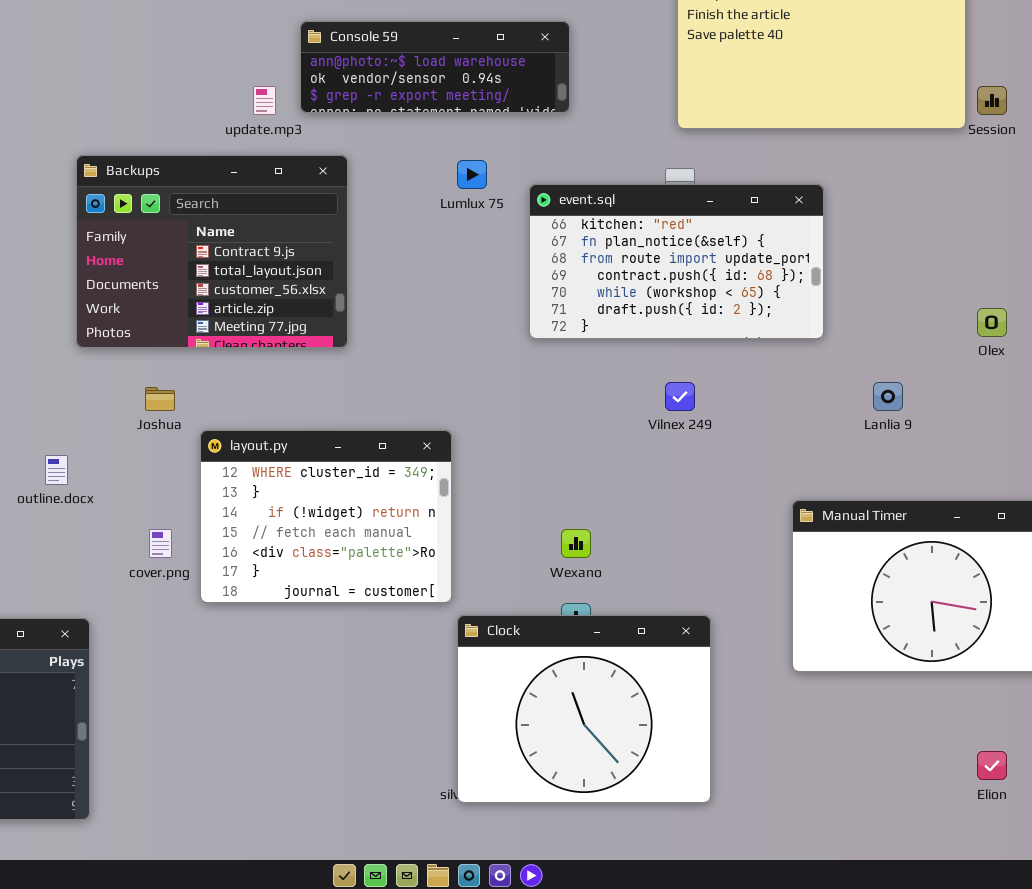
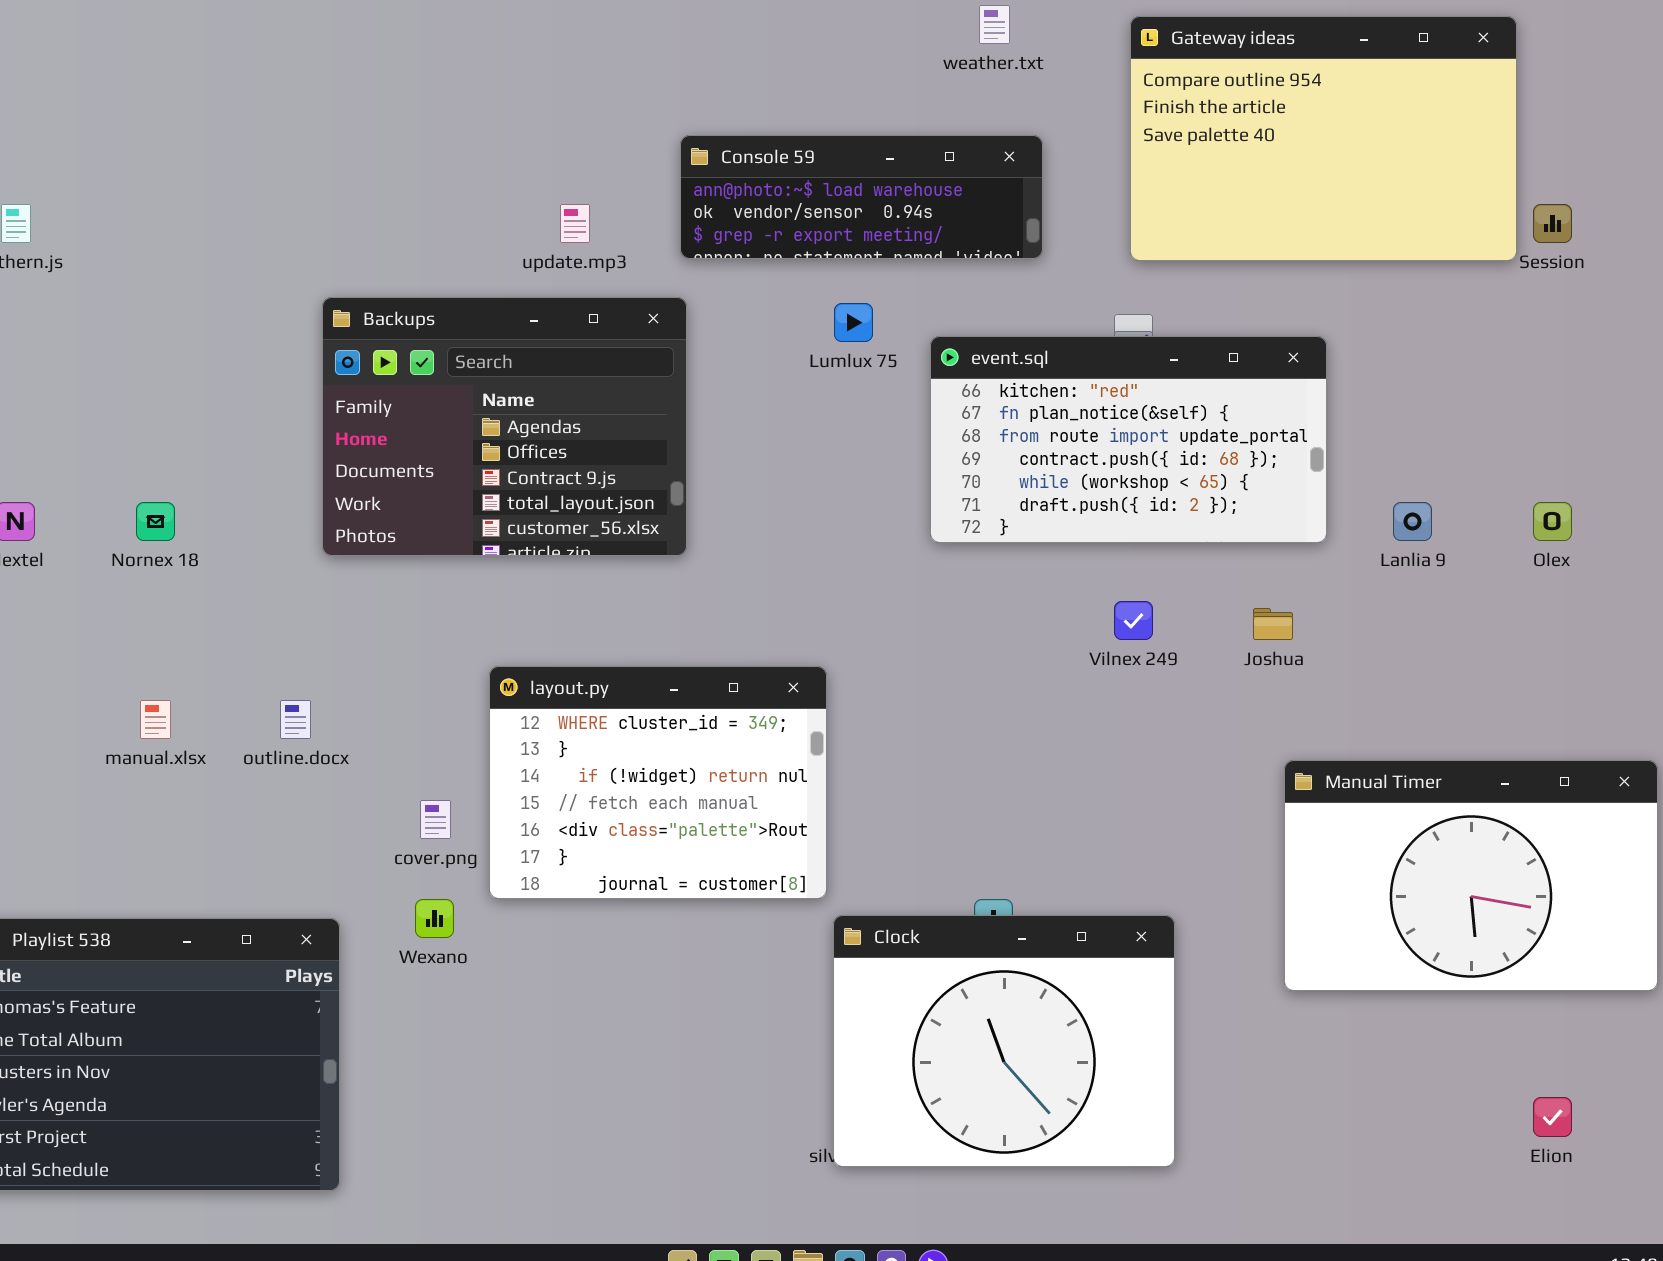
Console 59: [300,21,570,113] -> [680,135,1043,259], moved
Backups: [76,155,348,348] -> [322,297,687,556], scrolled up 2 rows
Lanlia 9: [873,382,903,411] -> [1393,502,1432,541], moved
Joshua: [145,387,175,411] -> [1253,608,1293,640], moved
Wexano: [561,529,591,558] -> [415,899,454,938], moved

